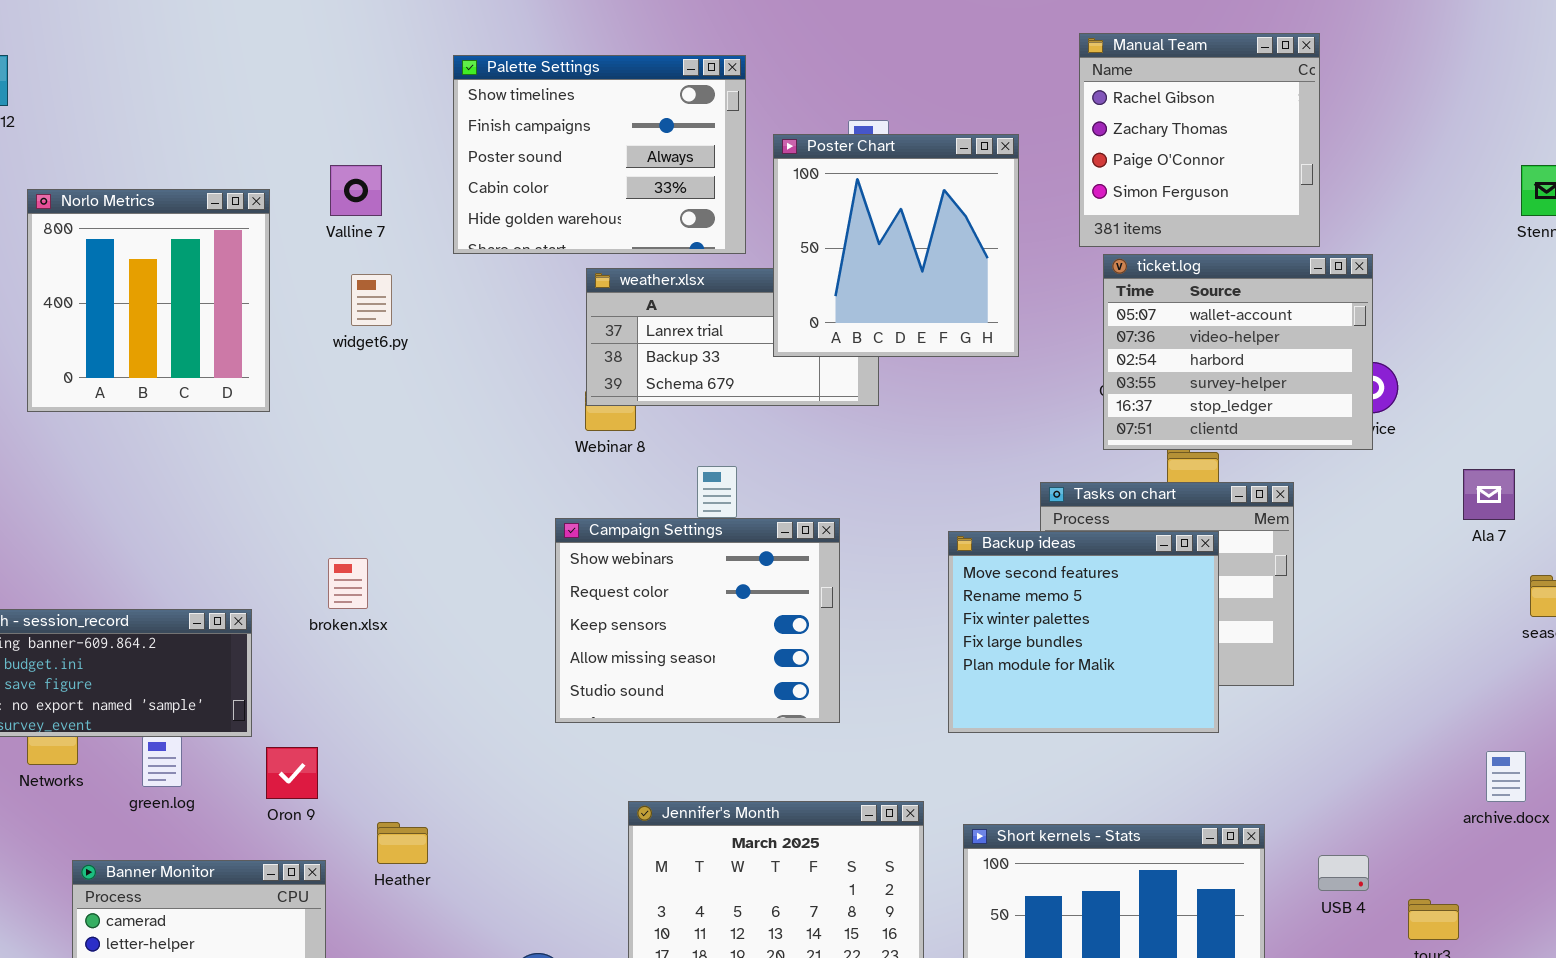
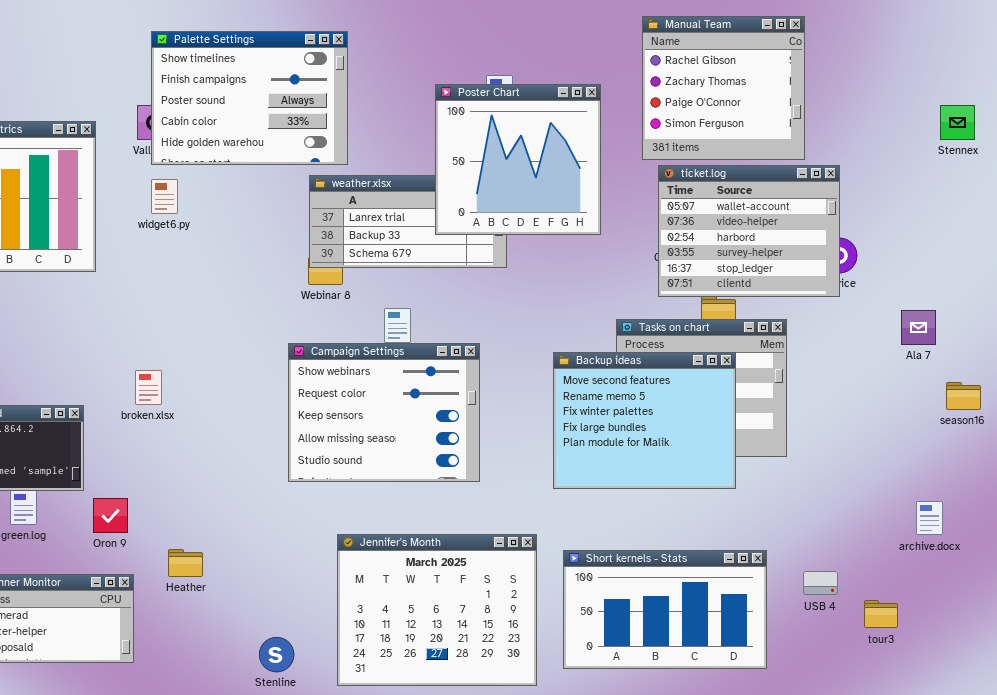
Palette Settings: [453,55,746,254] -> [151,31,348,165], moved

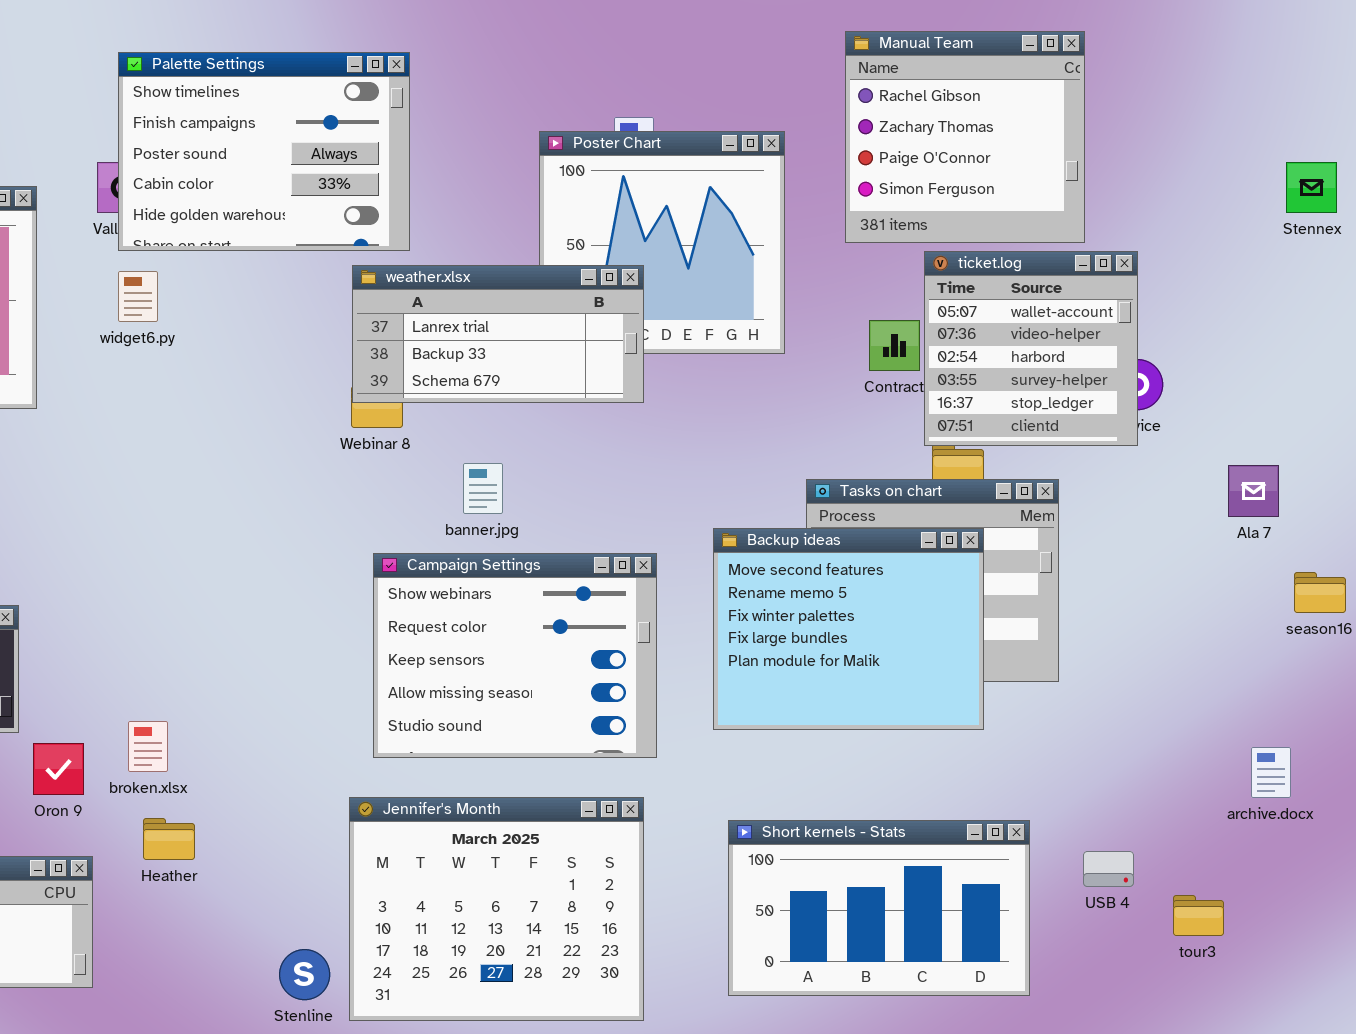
ticket.log: [658,165,840,297] -> [924,251,1138,446], resized
weather.xlsx: [309,175,507,268] -> [352,265,644,403], raised
Campaign Settings: [288,343,480,482] -> [373,553,657,758], moved
broken.xlsx: [135,370,162,405] -> [128,721,168,772], moved
Jennifer's Month: [337,534,537,686] -> [349,797,644,1021], moved

